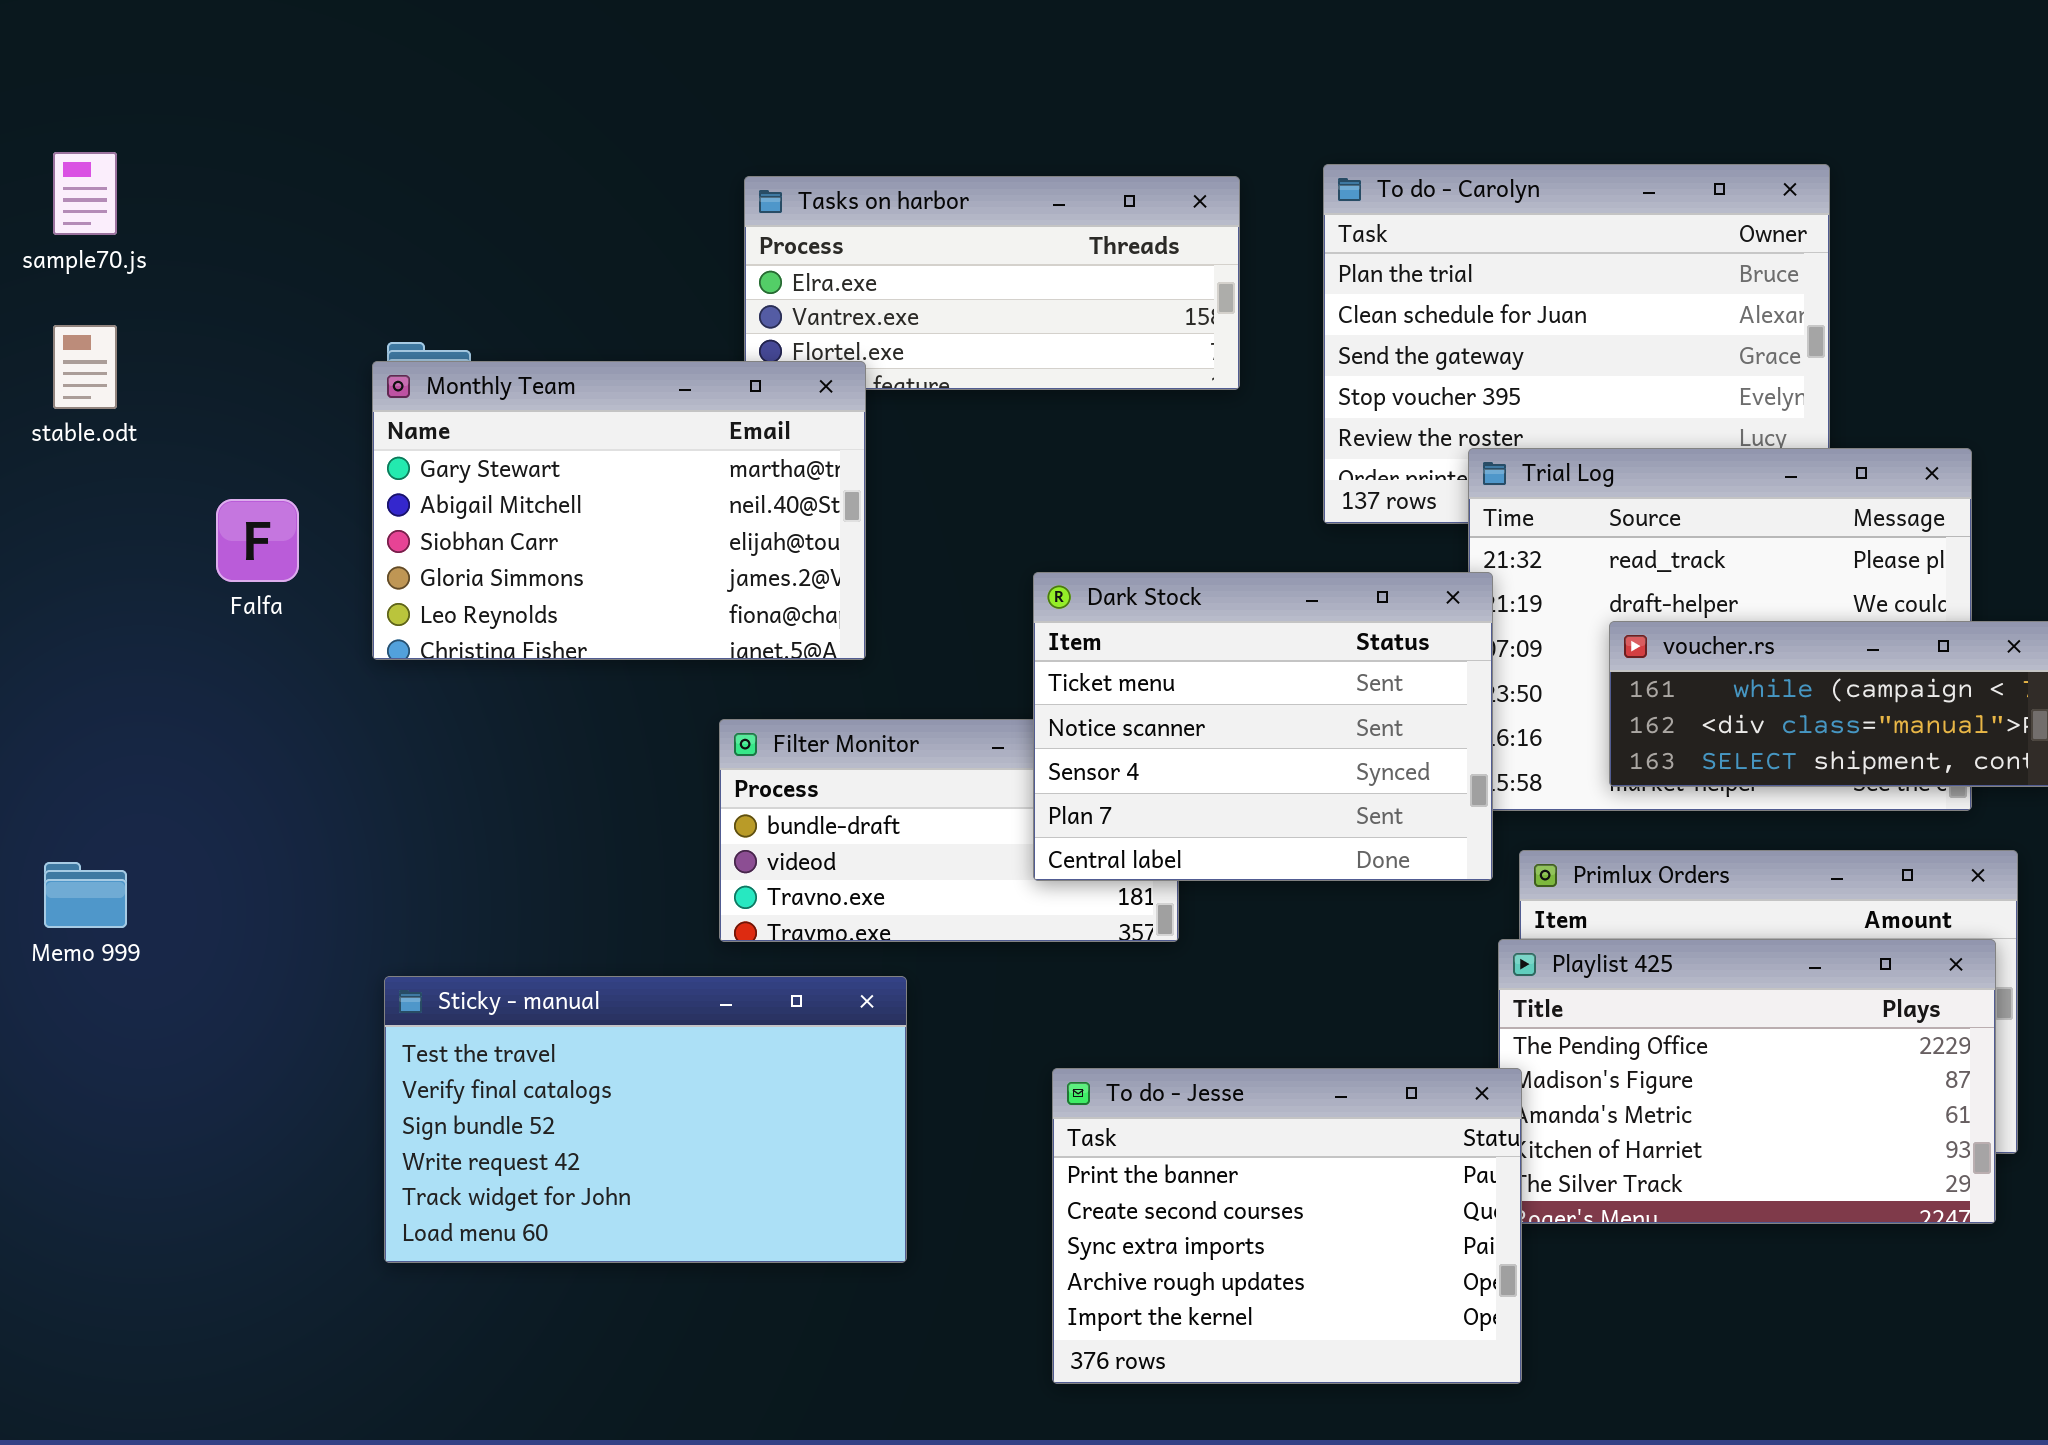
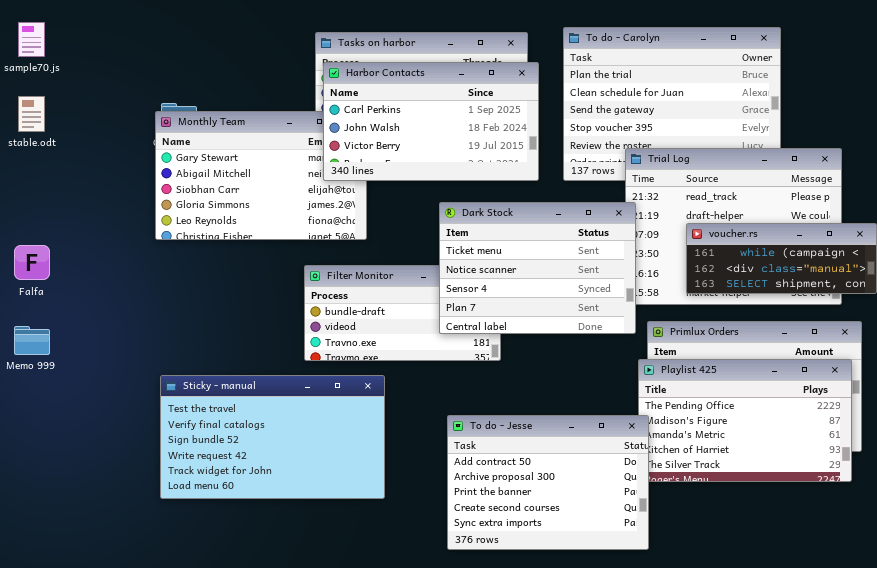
Harbor Contacts: none -> [323,62,539,181], opened
Falfa: [216,499,299,582] -> [14,245,50,280], moved
To do - Jesse: [1052,1068,1522,1384] -> [447,415,649,550], scrolled up 2 rows

